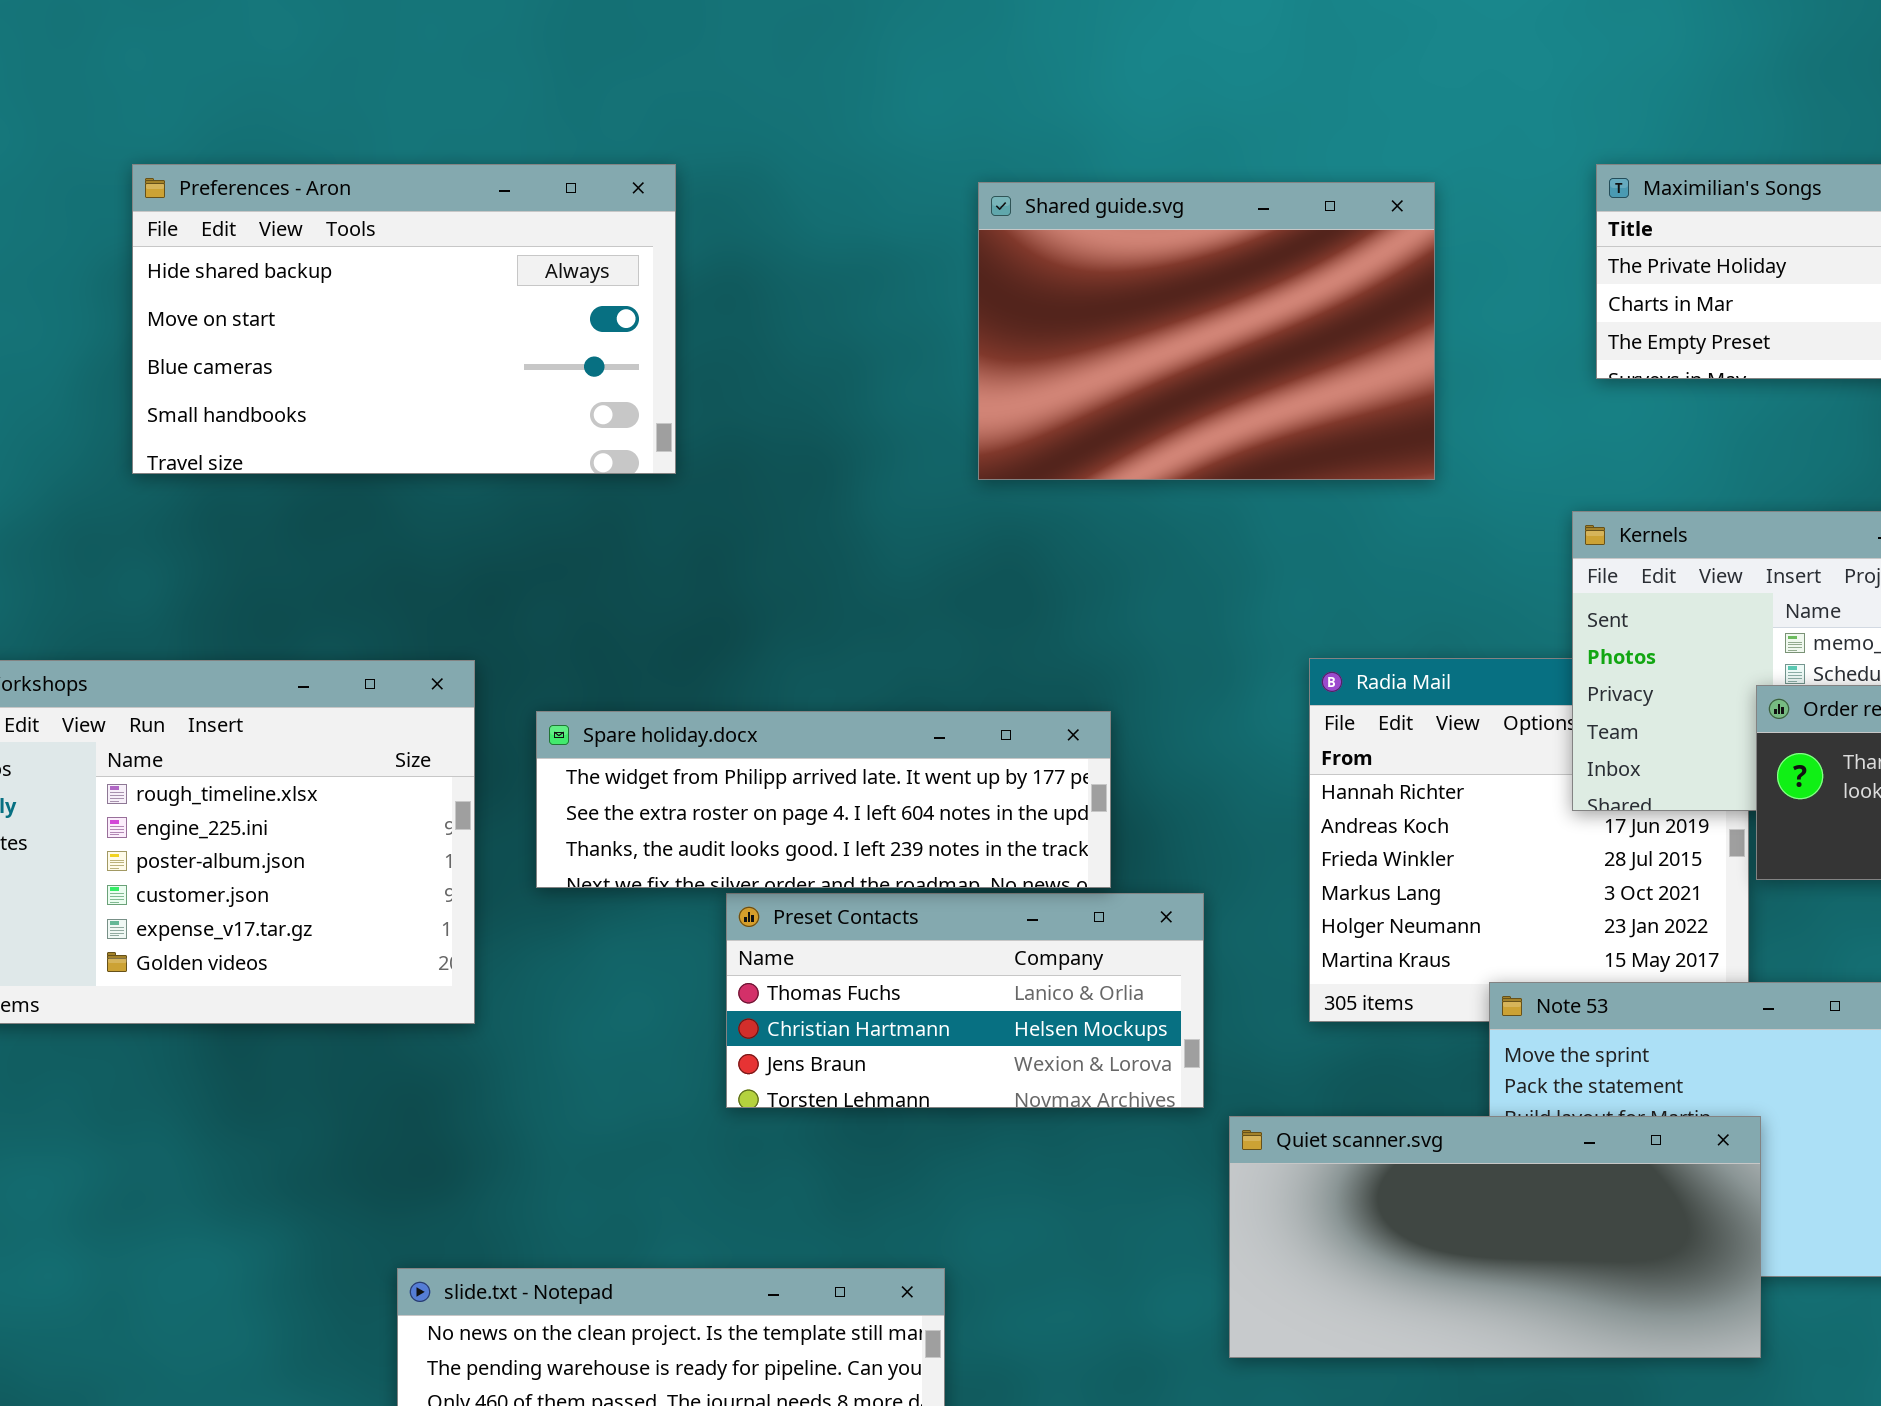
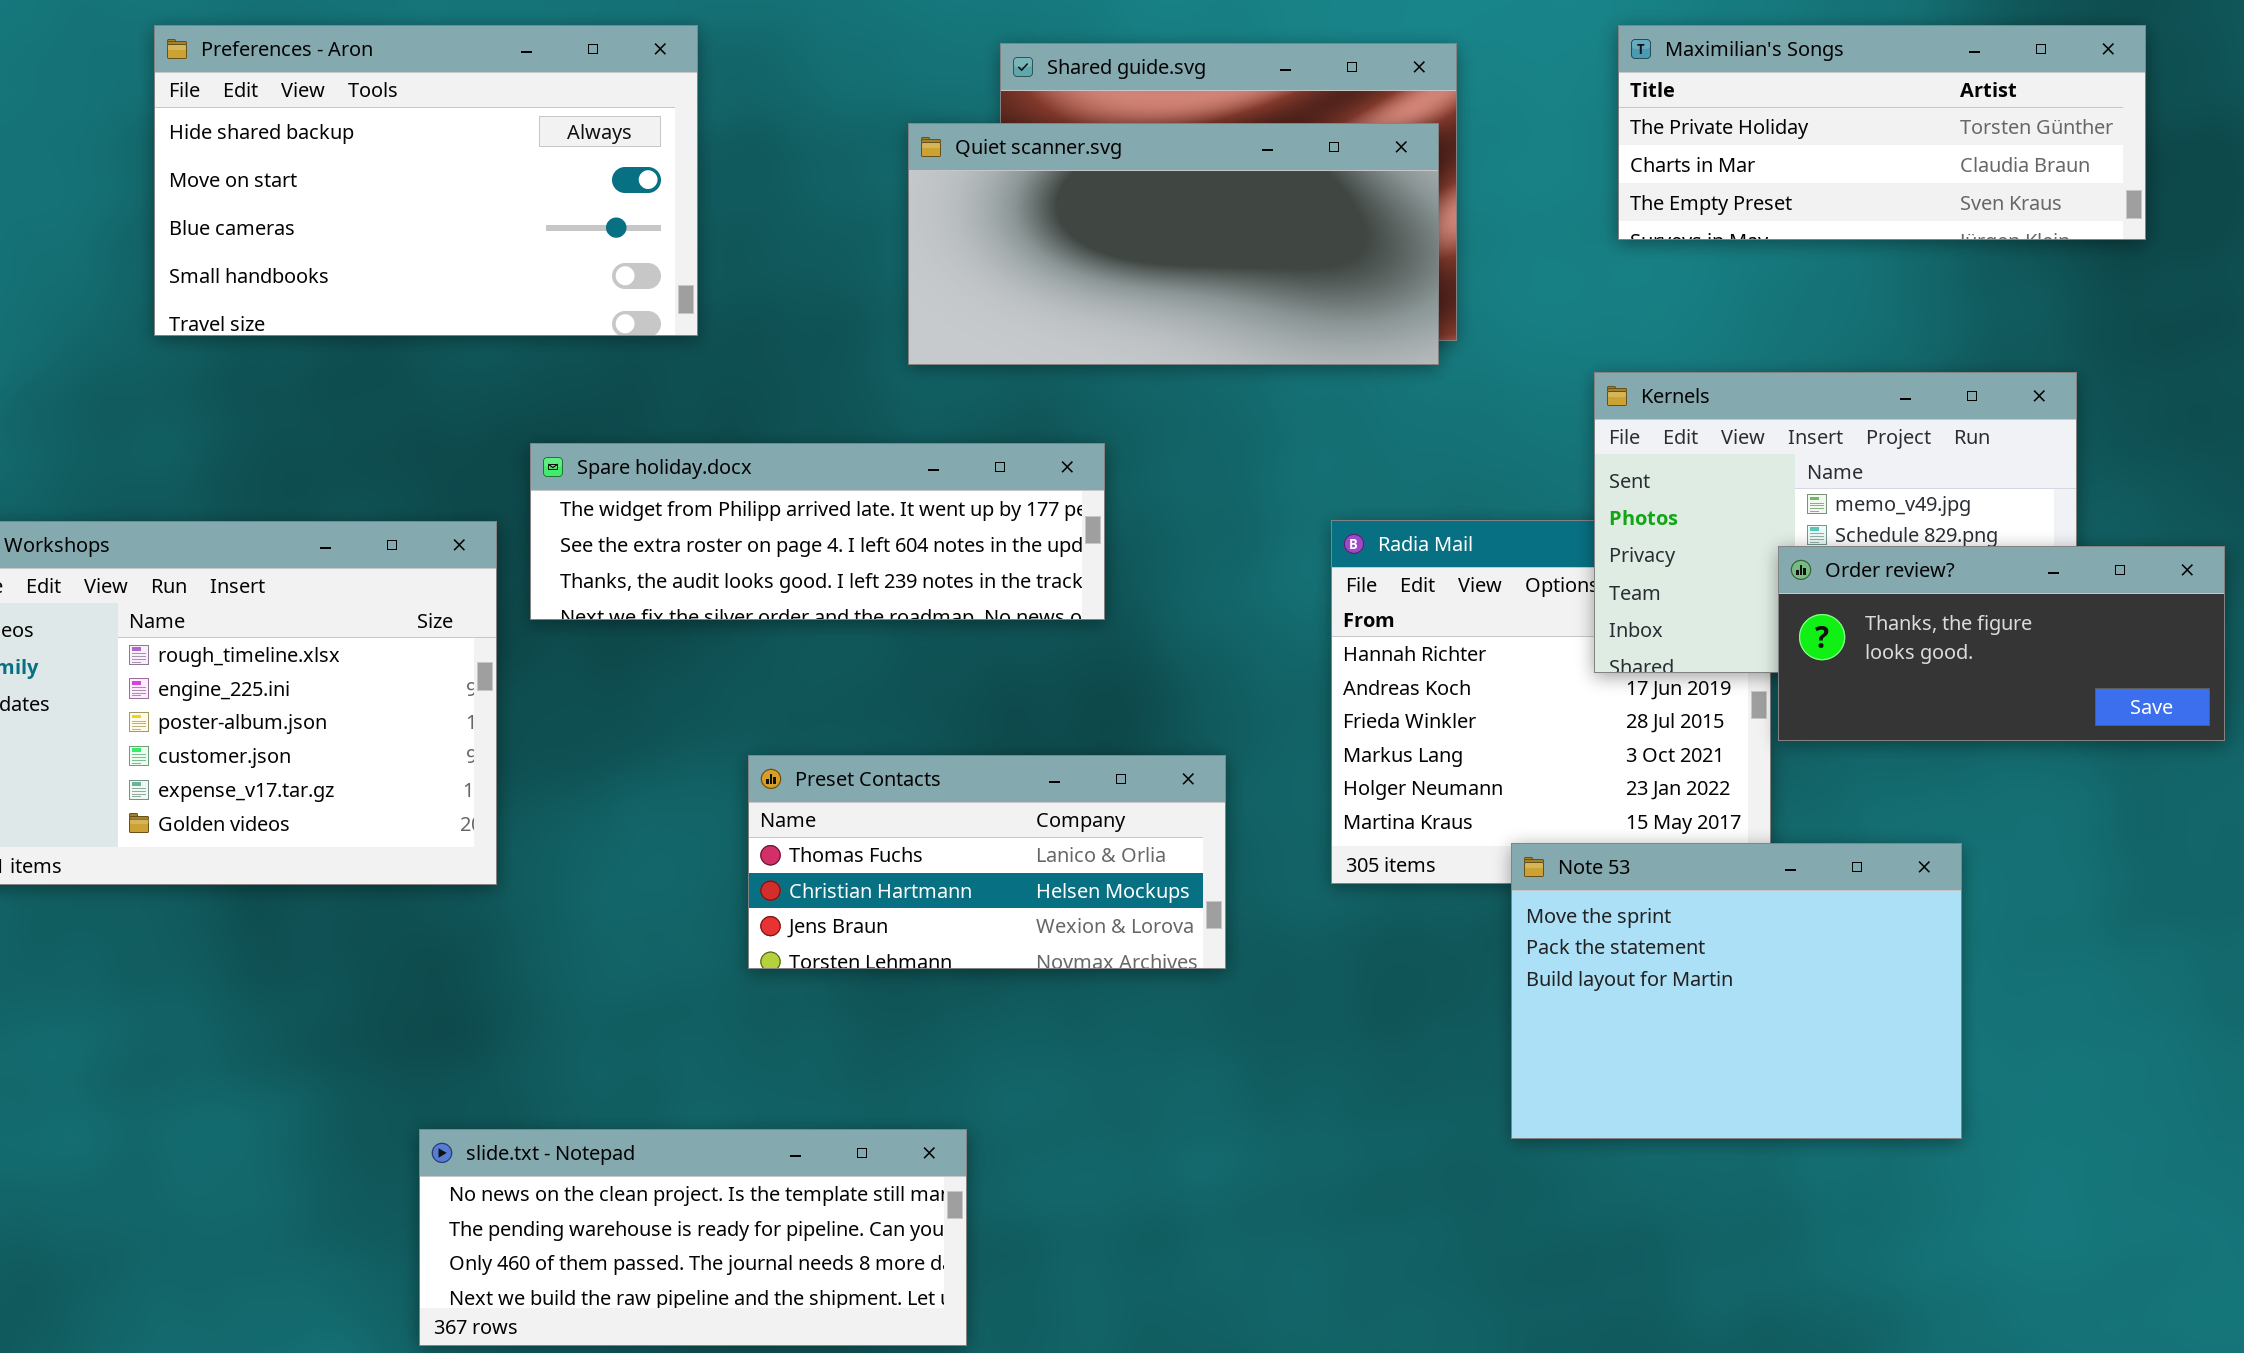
Spare holiday.docx: [536,711,1111,888] -> [530,443,1105,620], moved
Quiet scanner.svg: [1229,1116,1761,1358] -> [908,123,1439,365], moved

